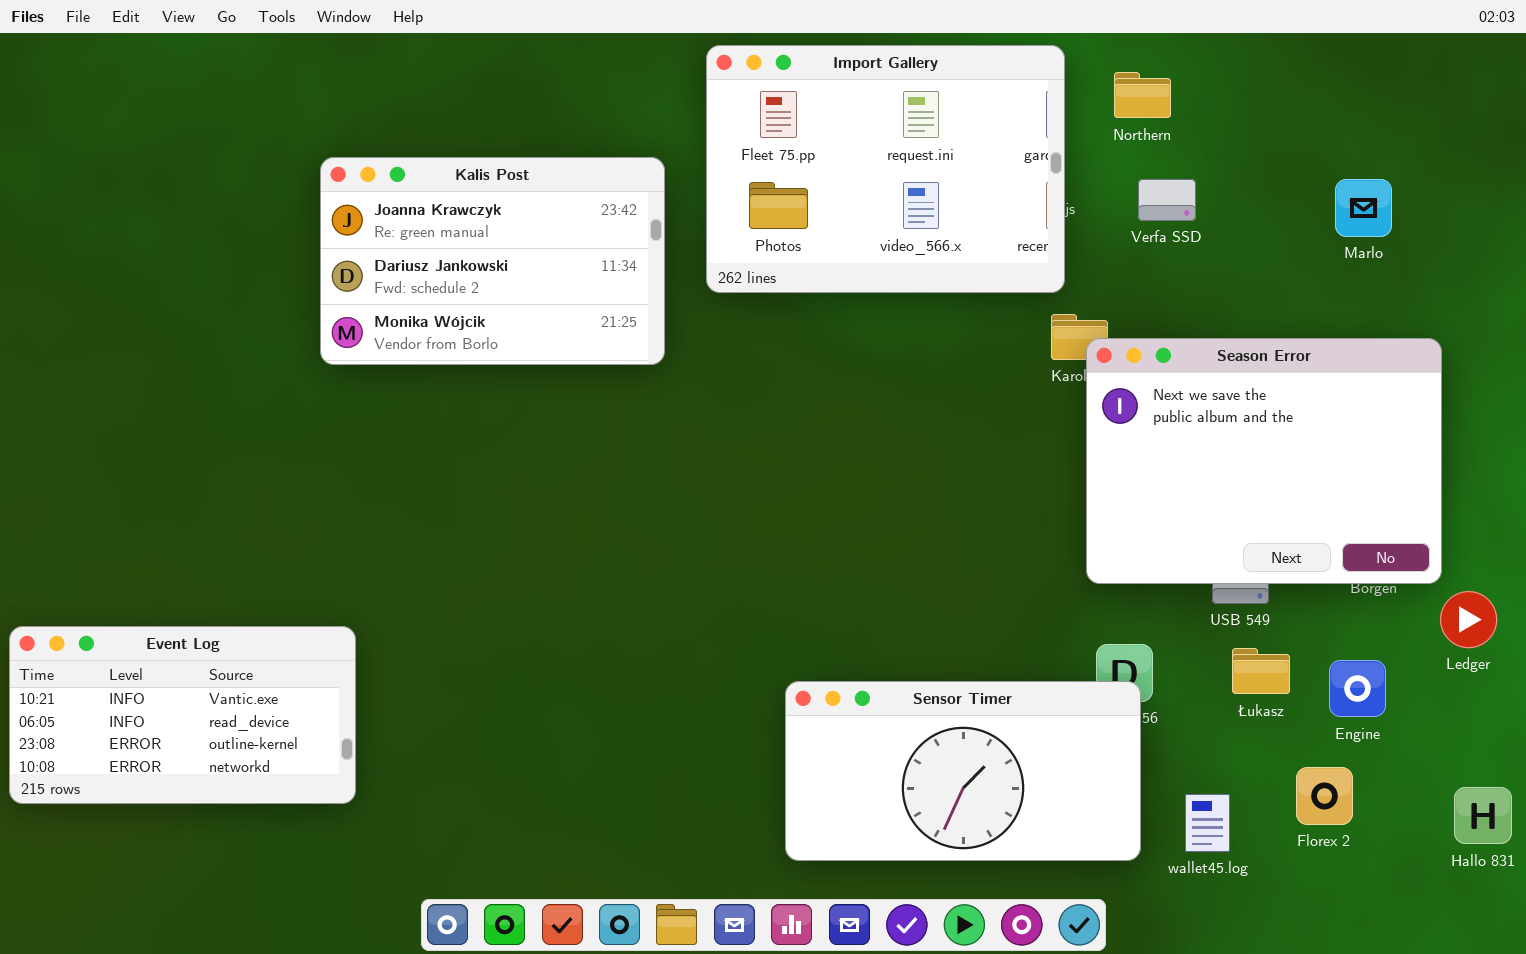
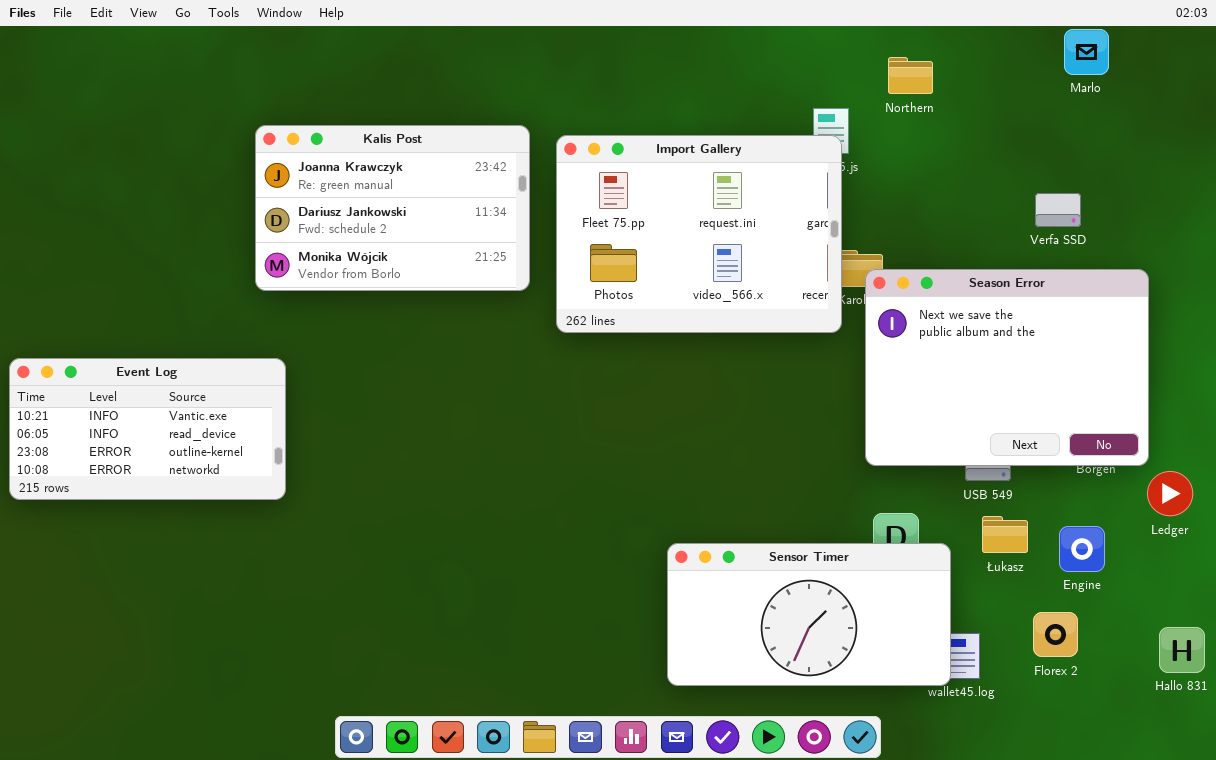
Import Gallery: [706,45,1065,293] -> [556,135,842,333], moved
Verfa SSD: [1138,179,1196,221] -> [1035,193,1081,227], moved
Marlo: [1335,179,1392,237] -> [1064,29,1109,75], moved
Event Log: [9,626,356,804] -> [9,358,286,500], moved
Sensor Timer: [785,681,1141,861] -> [667,543,951,686], moved

